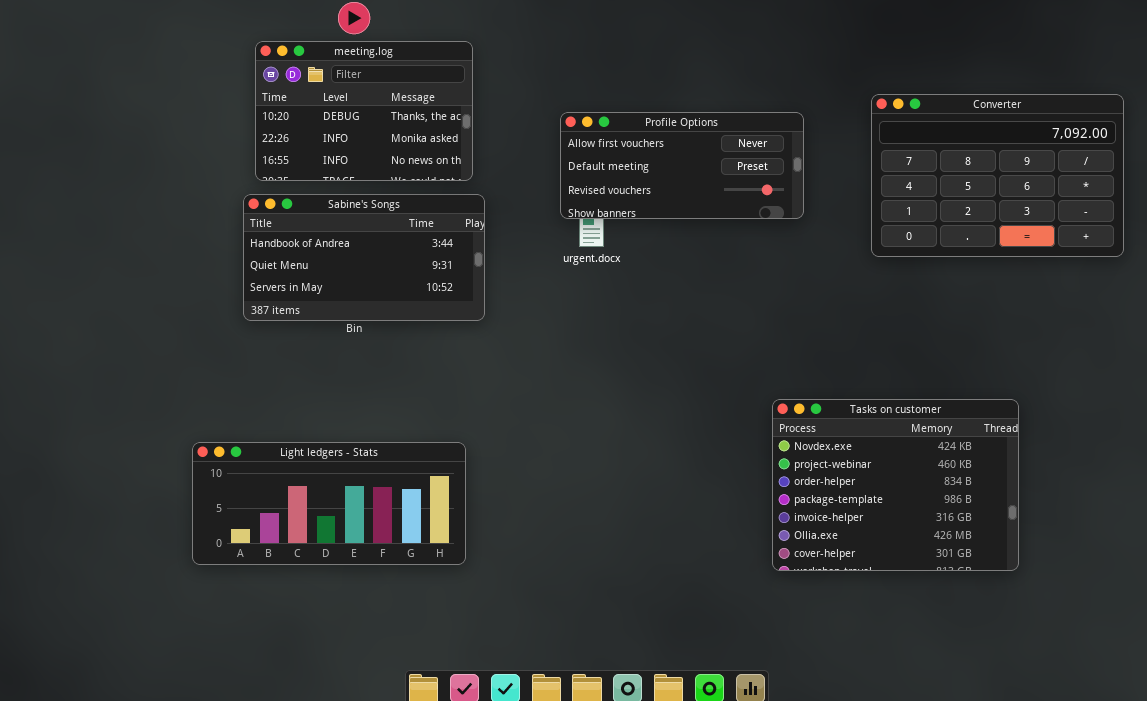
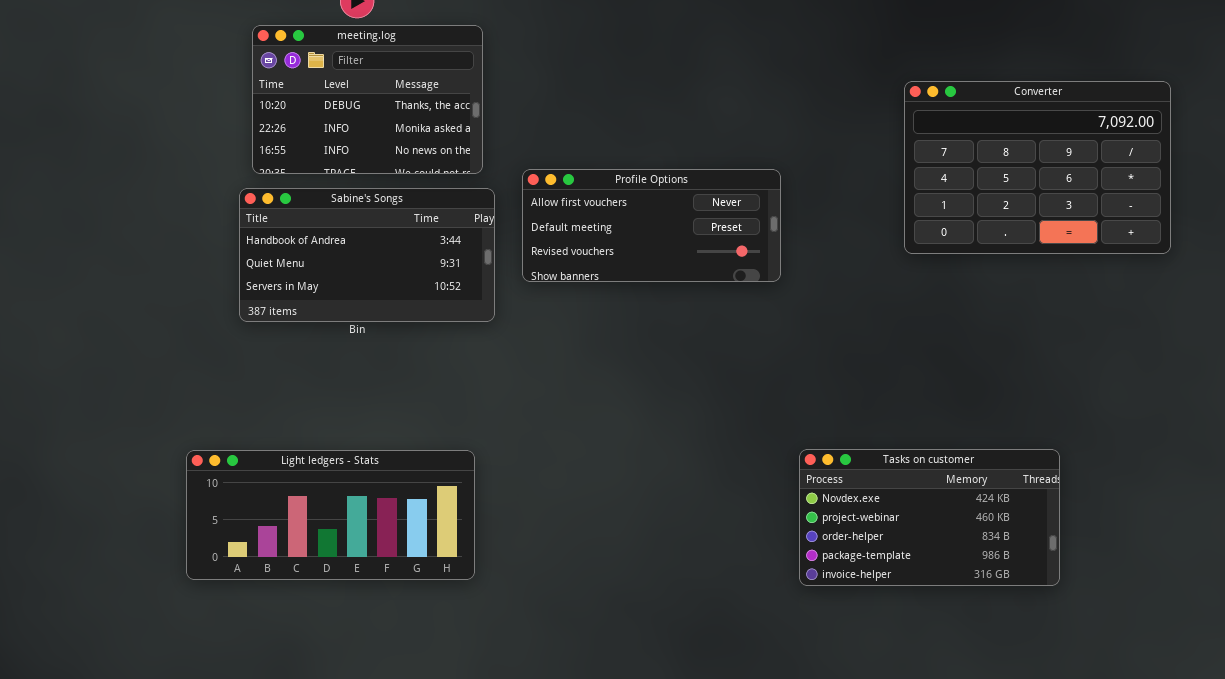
Profile Options: [560,112,804,219] -> [522,169,781,282], moved
Tasks on customer: [772,399,1019,571] -> [799,449,1060,586], resized

